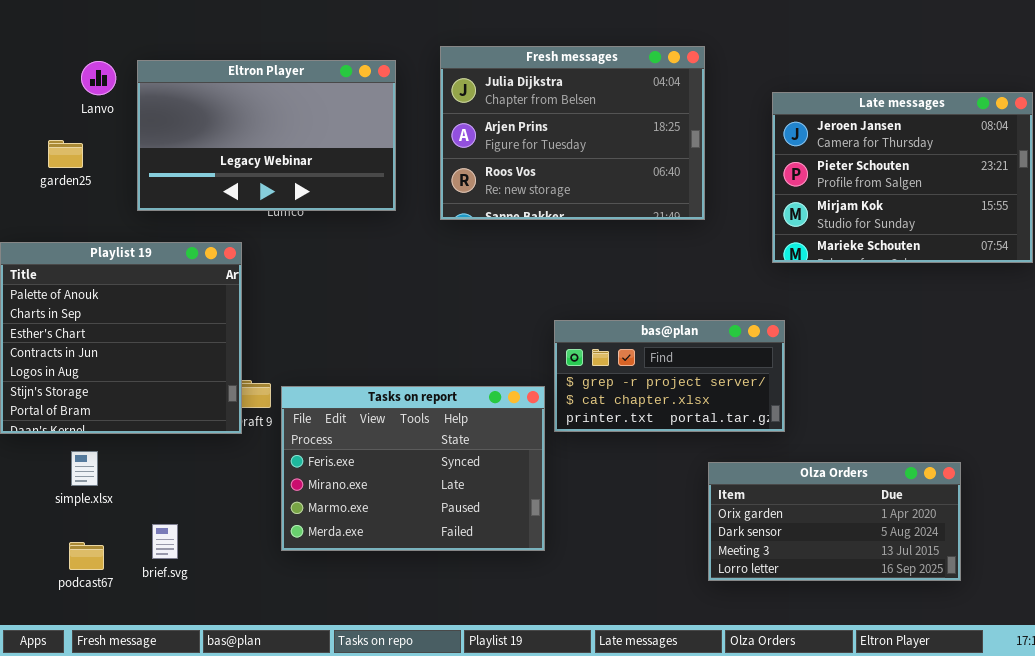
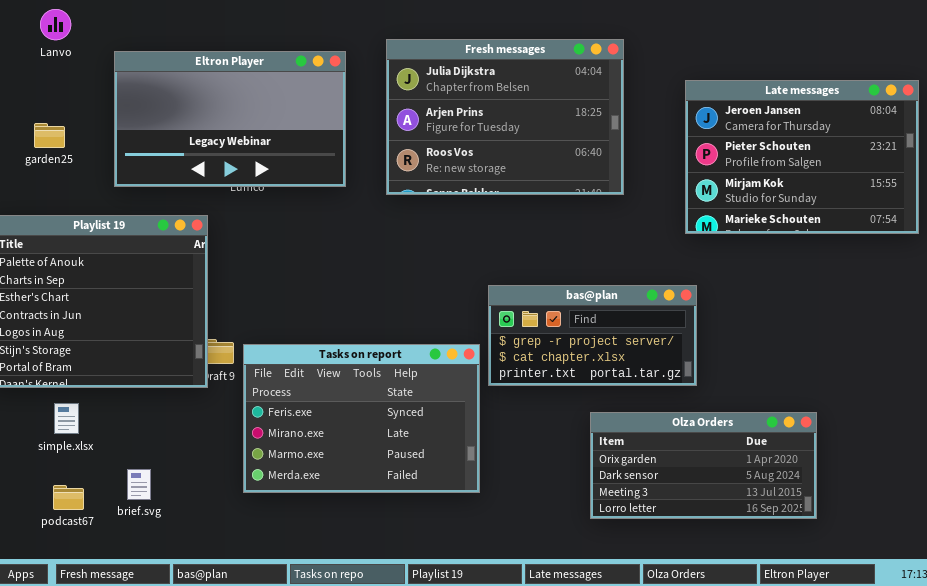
Lanvo: [81,61,116,95] -> [40,9,71,40], moved
Olza Orders: [708,462,961,581] -> [590,412,817,519], moved

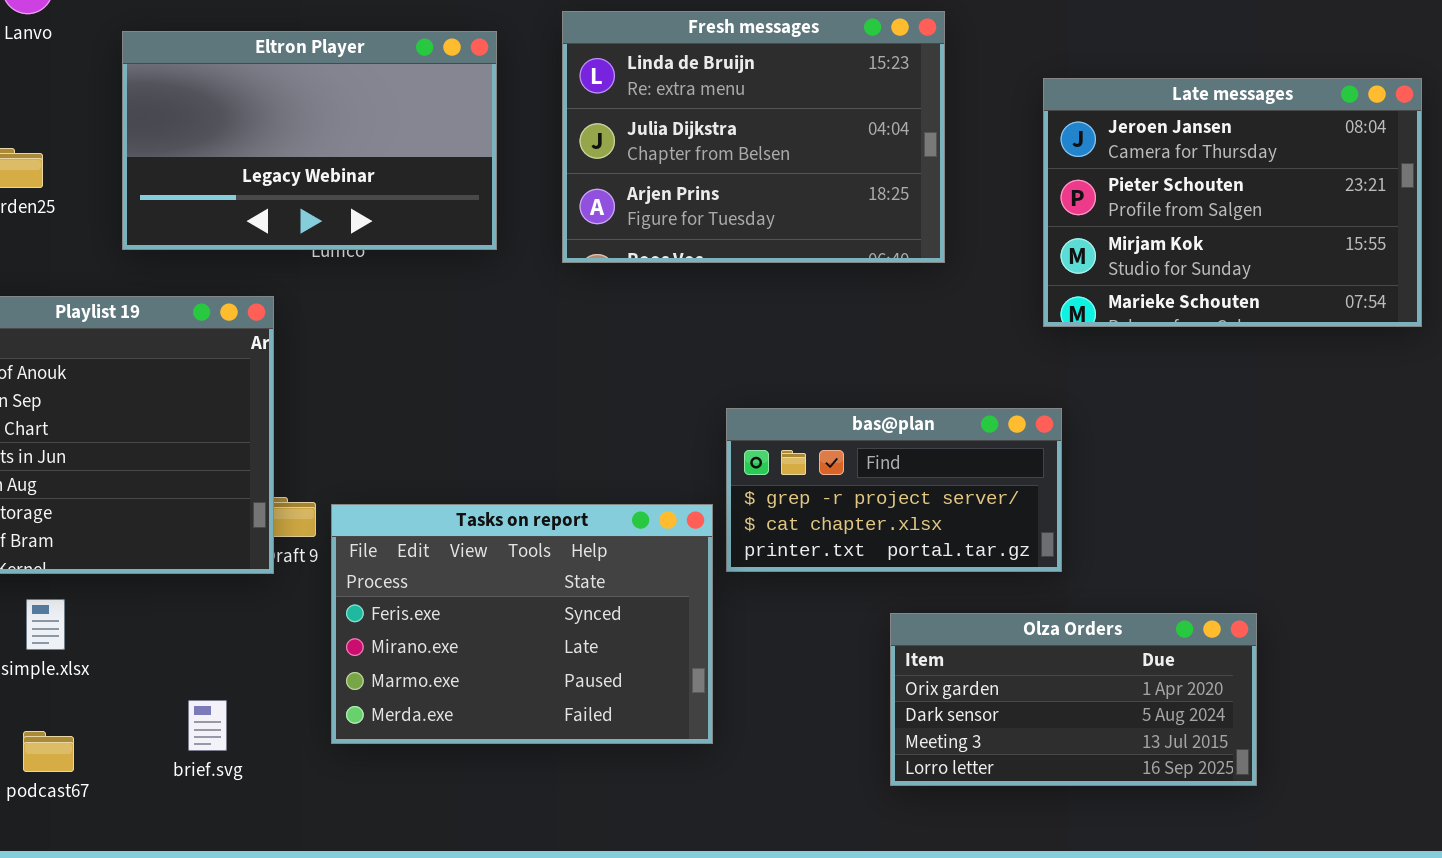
Fresh messages: [386,39,624,195] -> [562,11,945,263], scrolled up 1 row
brief.svg: [127,469,151,500] -> [188,700,227,751], moved

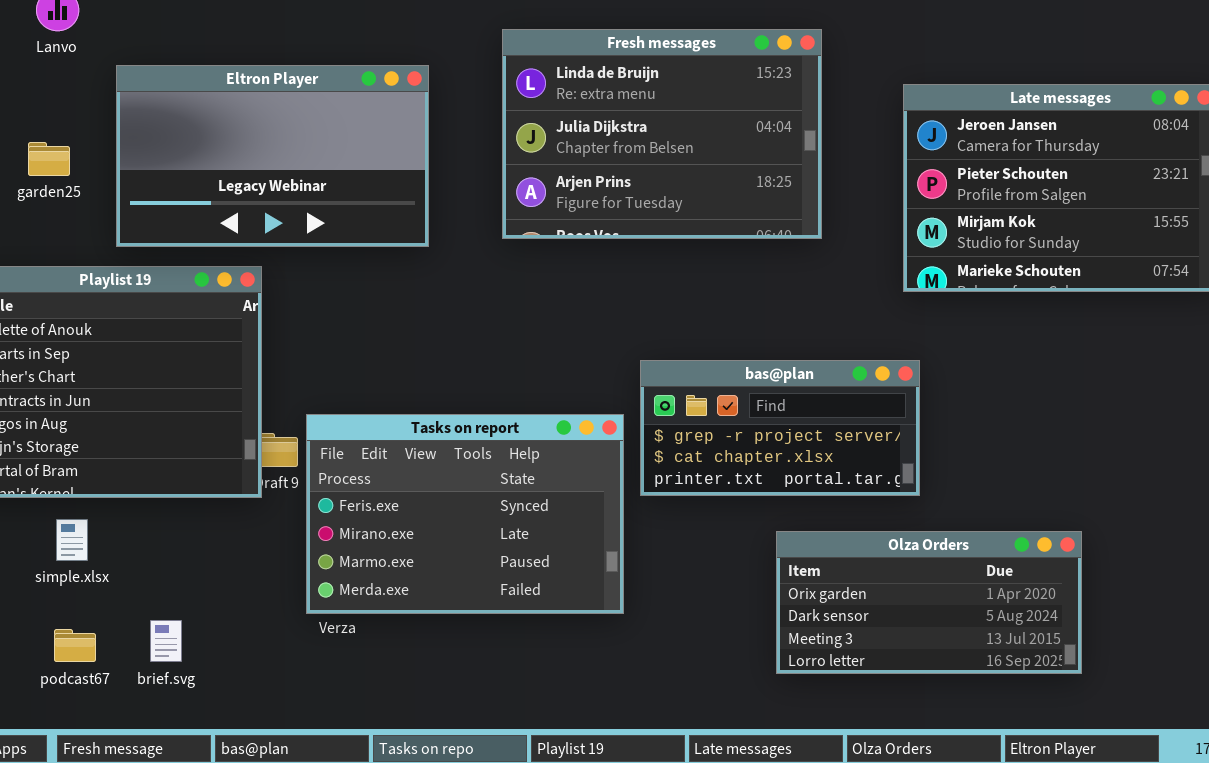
Eltron Player: [122,31,497,250] -> [116,65,429,247], moved
Tasks on report: [331,504,713,744] -> [306,414,624,614], moved
brief.svg: [188,700,227,751] -> [150,620,182,662], moved

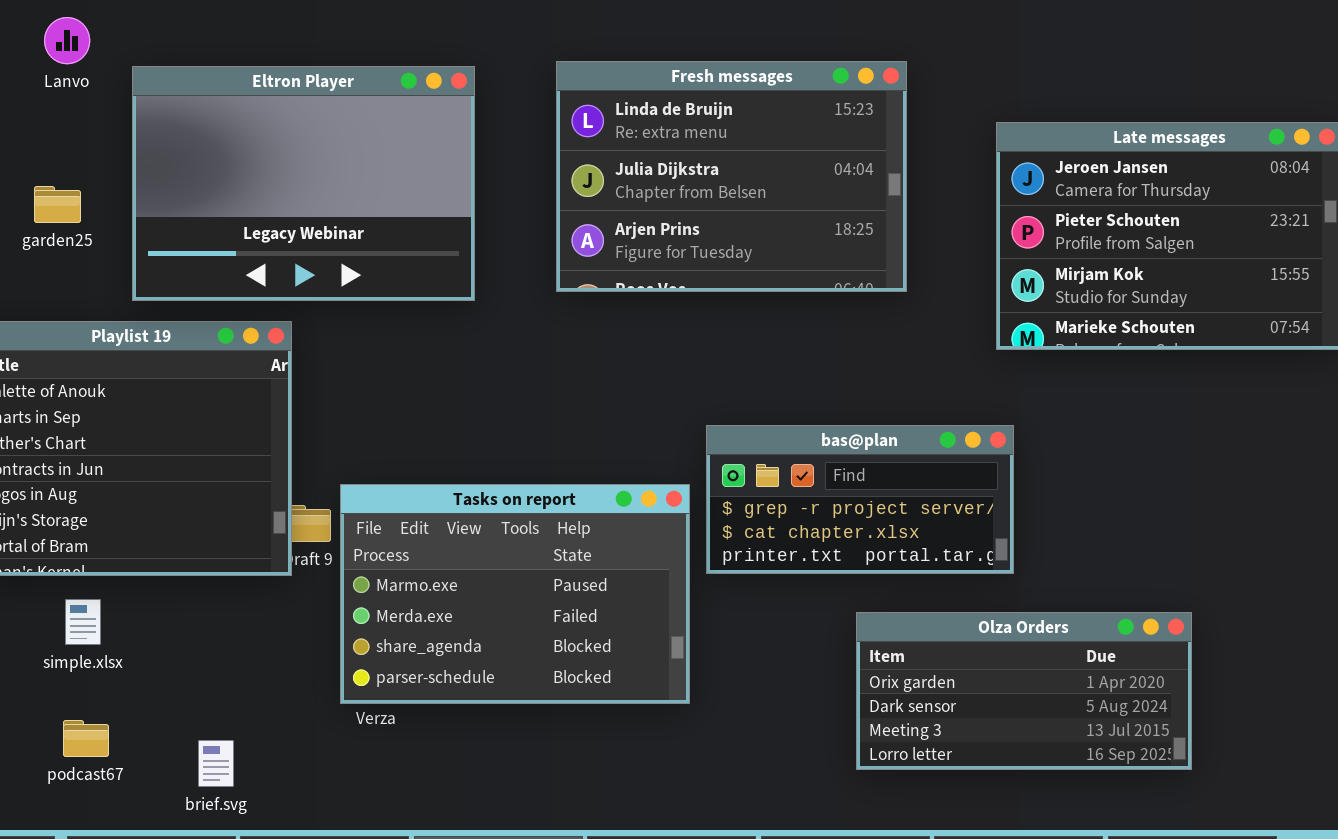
Eltron Player: [116,65,429,247] -> [132,66,475,301], resized
Tasks on report: [306,414,624,614] -> [340,484,690,704], scrolled down 2 rows
brief.svg: [150,620,182,662] -> [198,740,234,787], moved

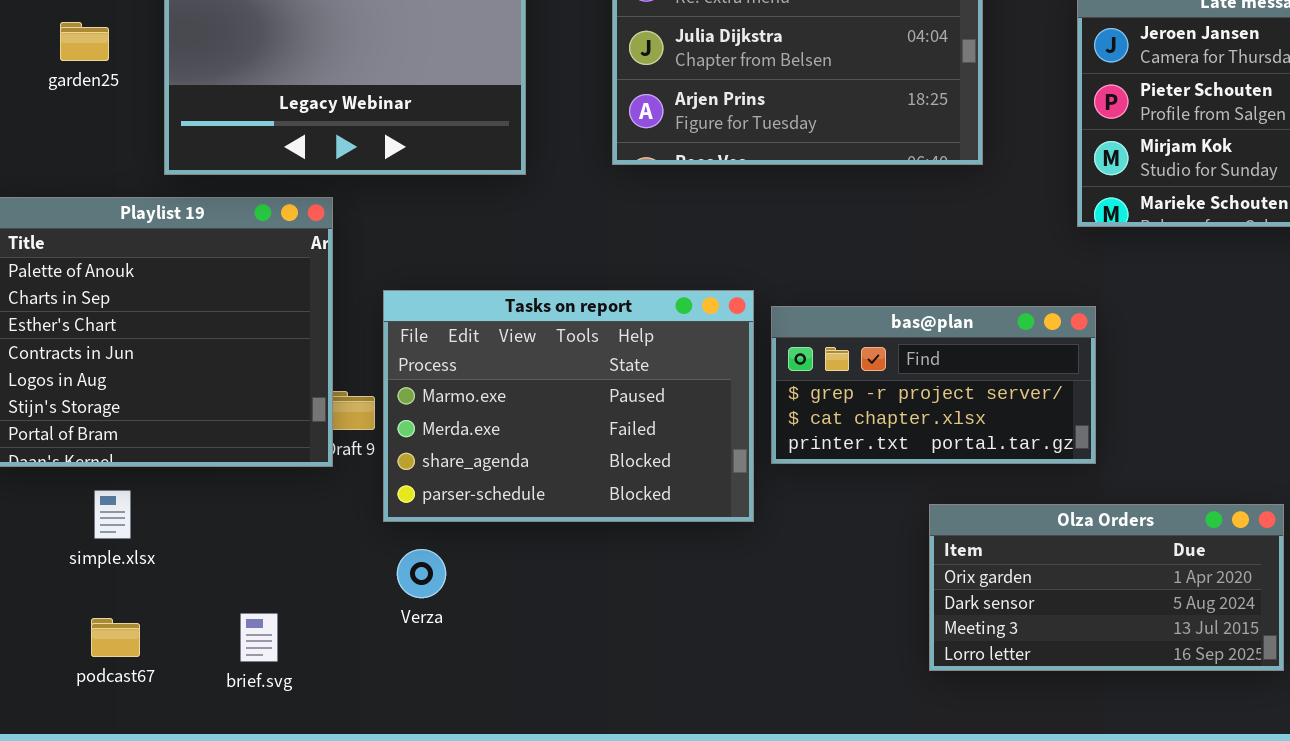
garden25: [34,186,81,223] -> [60,22,109,61], moved
Tasks on report: [340,484,690,704] -> [383,290,754,522], moved
brief.svg: [198,740,234,787] -> [240,613,278,662], moved

